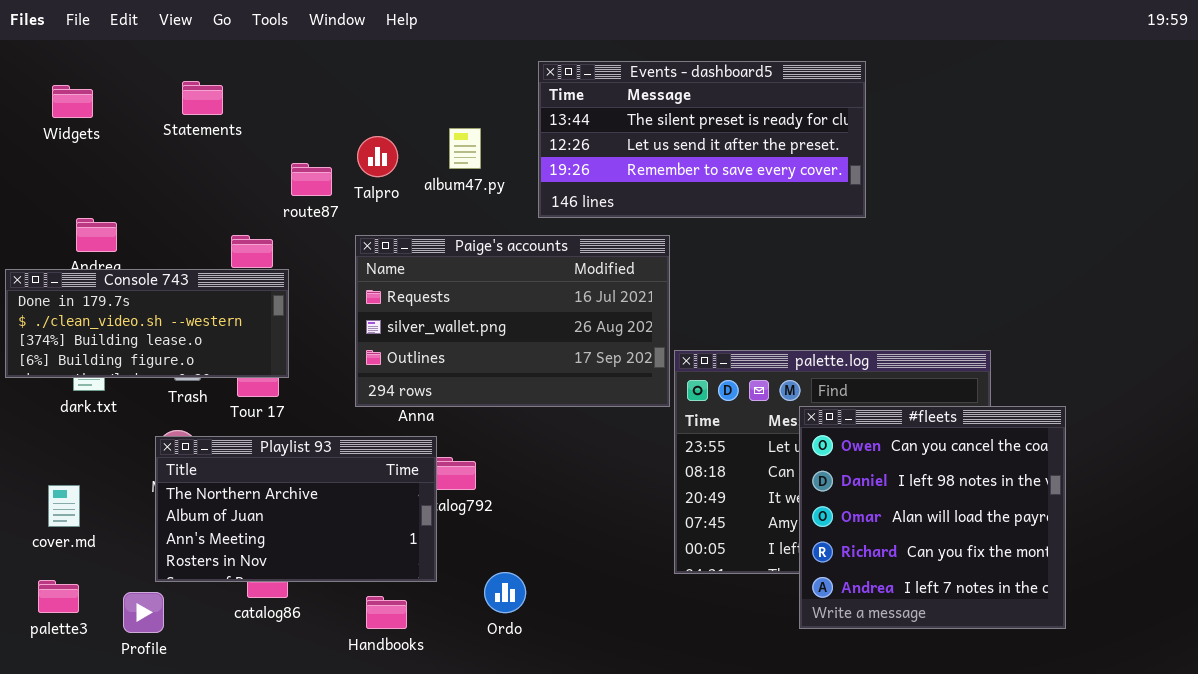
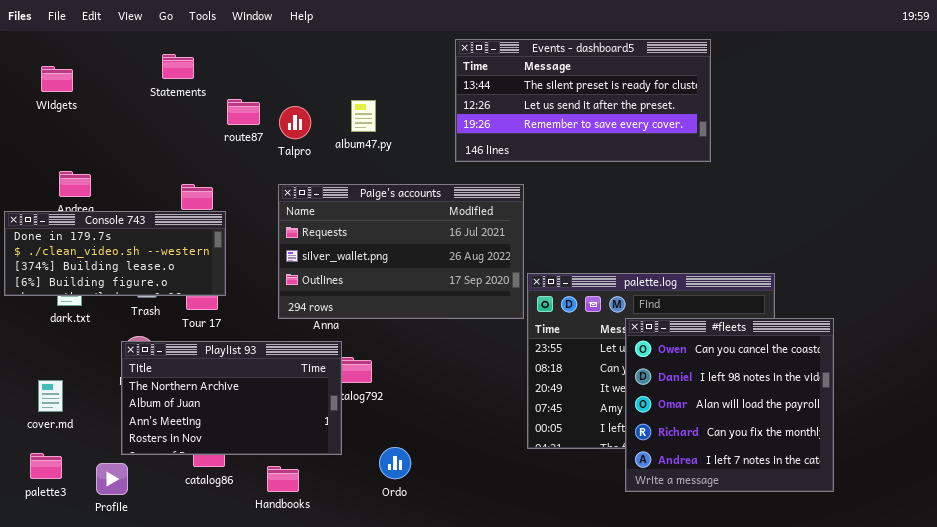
Events - dashboard5: [538,61,866,218] -> [455,39,711,162], moved
Statements: [182,81,223,115] -> [162,54,194,79], moved
route87: [291,163,332,196] -> [227,99,260,125], moved
Handbooks: [366,596,407,629] -> [267,466,299,492], moved

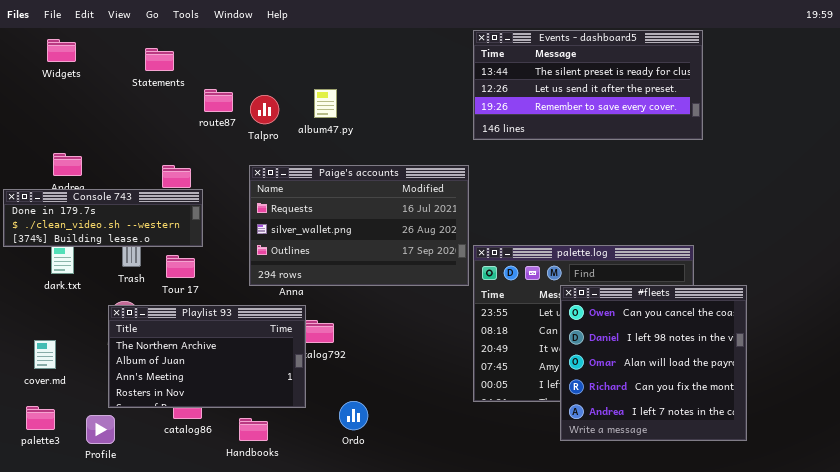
Events - dashboard5: [455,39,711,162] -> [473,30,703,140], moved
Widgets: [41,66,73,92] -> [47,39,76,62], moved
Console 743: [4,211,226,296] -> [3,189,203,247], resized

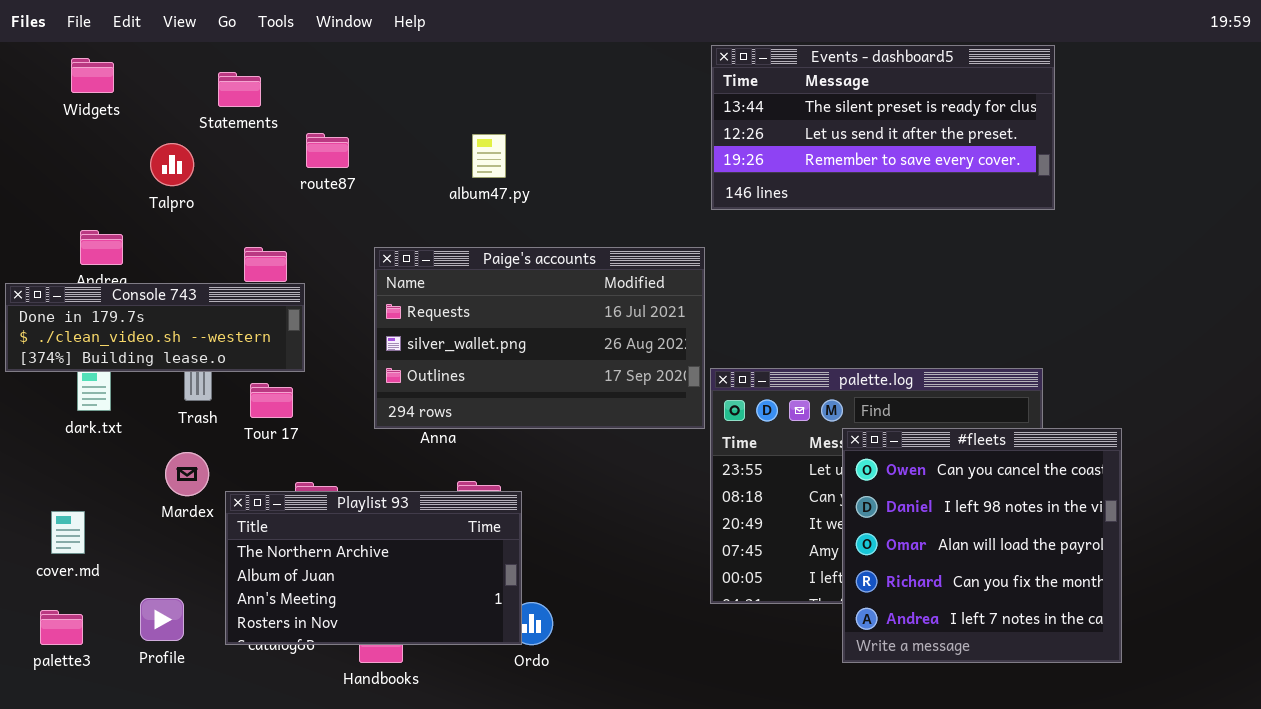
Talpro: [250,95,279,124] -> [150,143,194,186], moved
Playlist 93: [108,305,306,408] -> [225,491,522,645], moved
Profile: [86,415,115,444] -> [140,598,184,641], moved

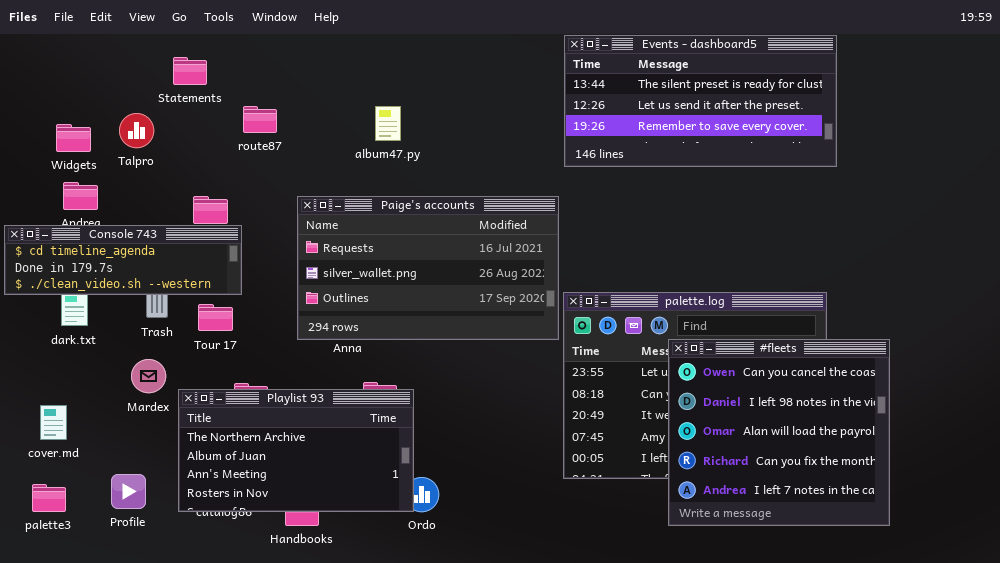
Widgets: [71,58,114,93] -> [56,124,91,152], moved
Console 743: [5,283,305,372] -> [4,225,242,295], scrolled up 1 row

